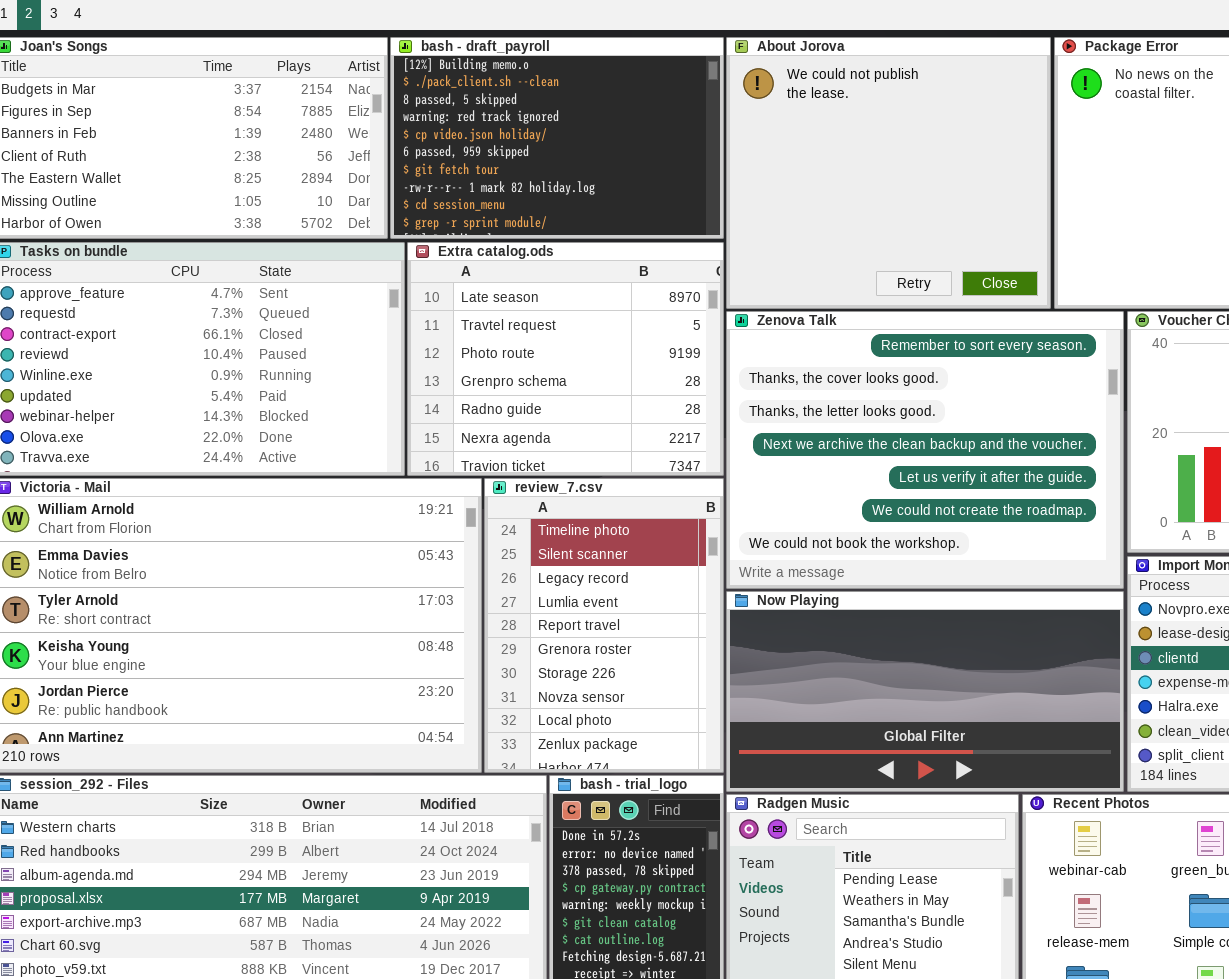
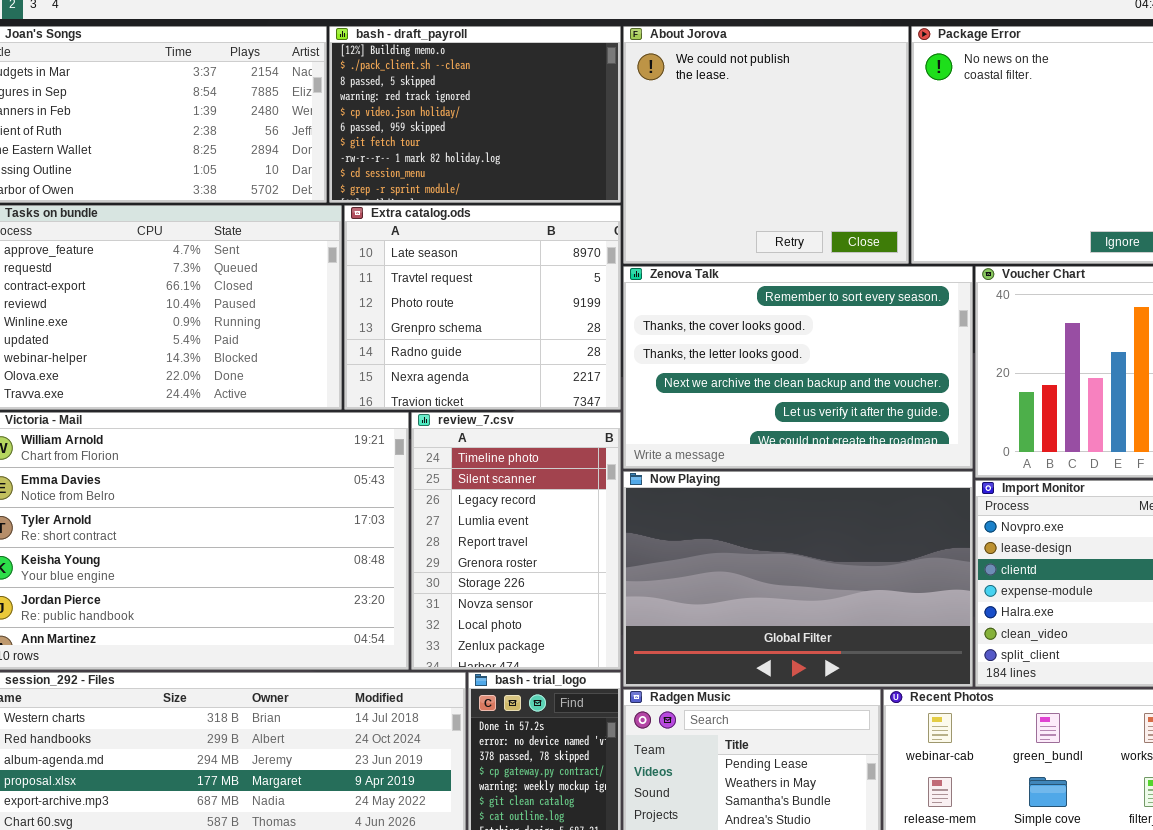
Zenova Talk: [726,311,1124,589] -> [623,266,973,469], resized
Now Playing: [726,591,1124,792] -> [623,471,973,687], resized

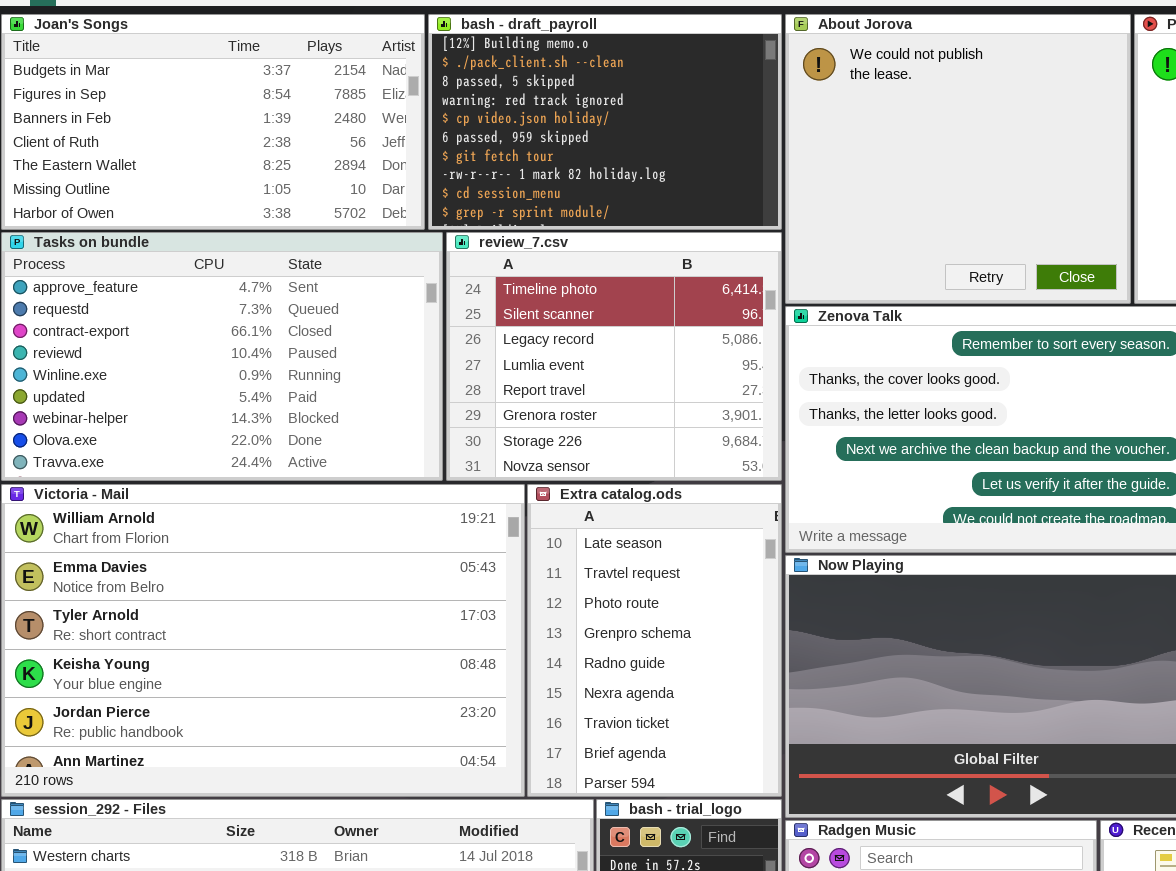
Extra catalog.ods: [344,205,621,410] -> [527,484,782,797], moved, resized
review_7.csv: [411,412,621,670] -> [446,232,782,481], moved, resized

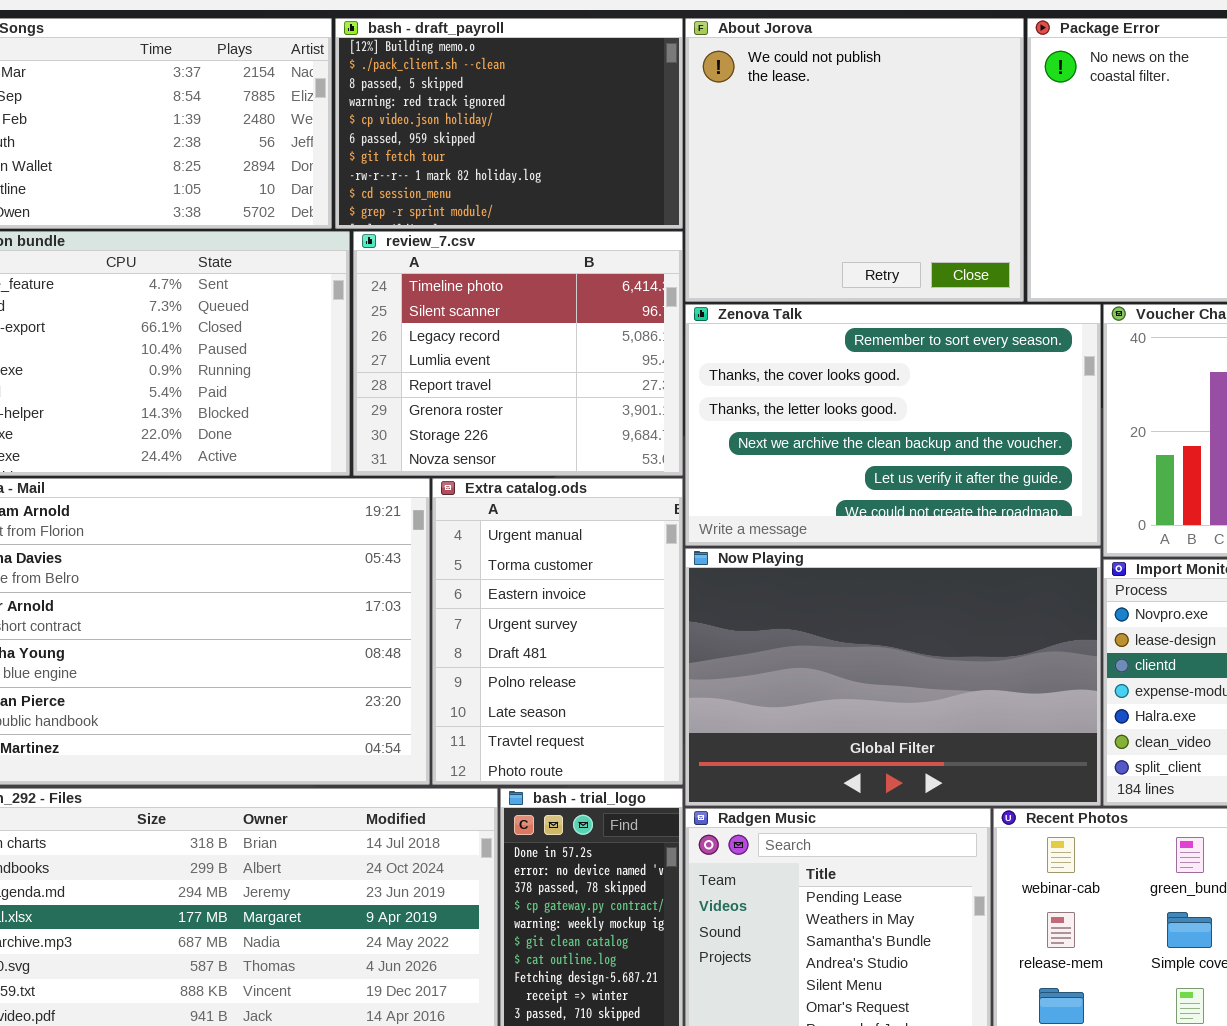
Extra catalog.ods: [527,484,782,797] -> [432,478,683,785], scrolled up 6 rows

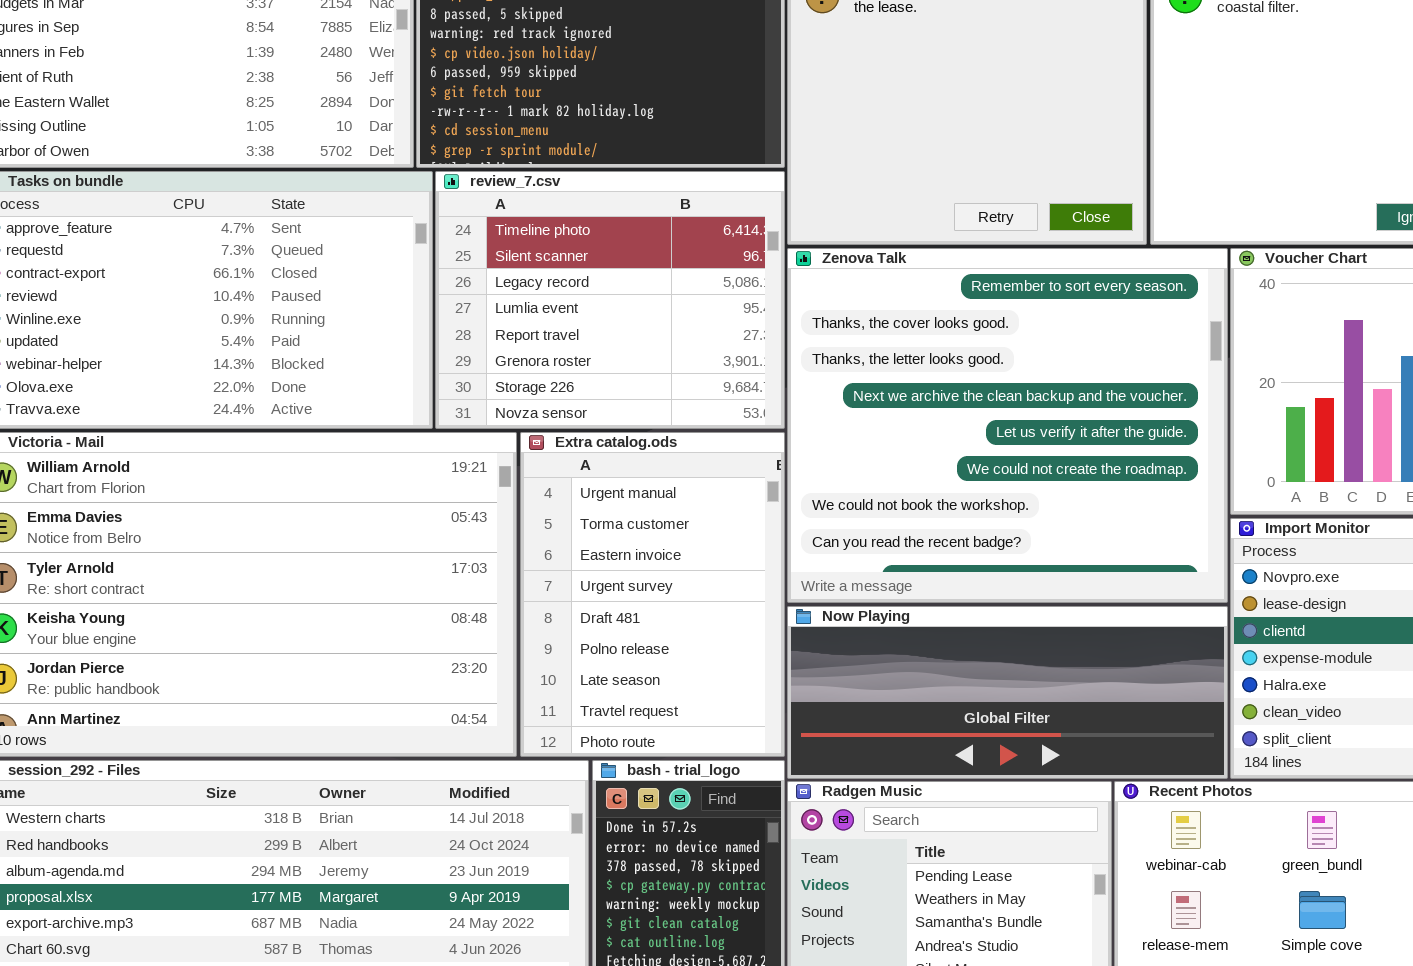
Zenova Talk: [685,304,1101,546] -> [787,248,1228,603], resized
Now Playing: [685,548,1101,806] -> [787,606,1228,779], resized

